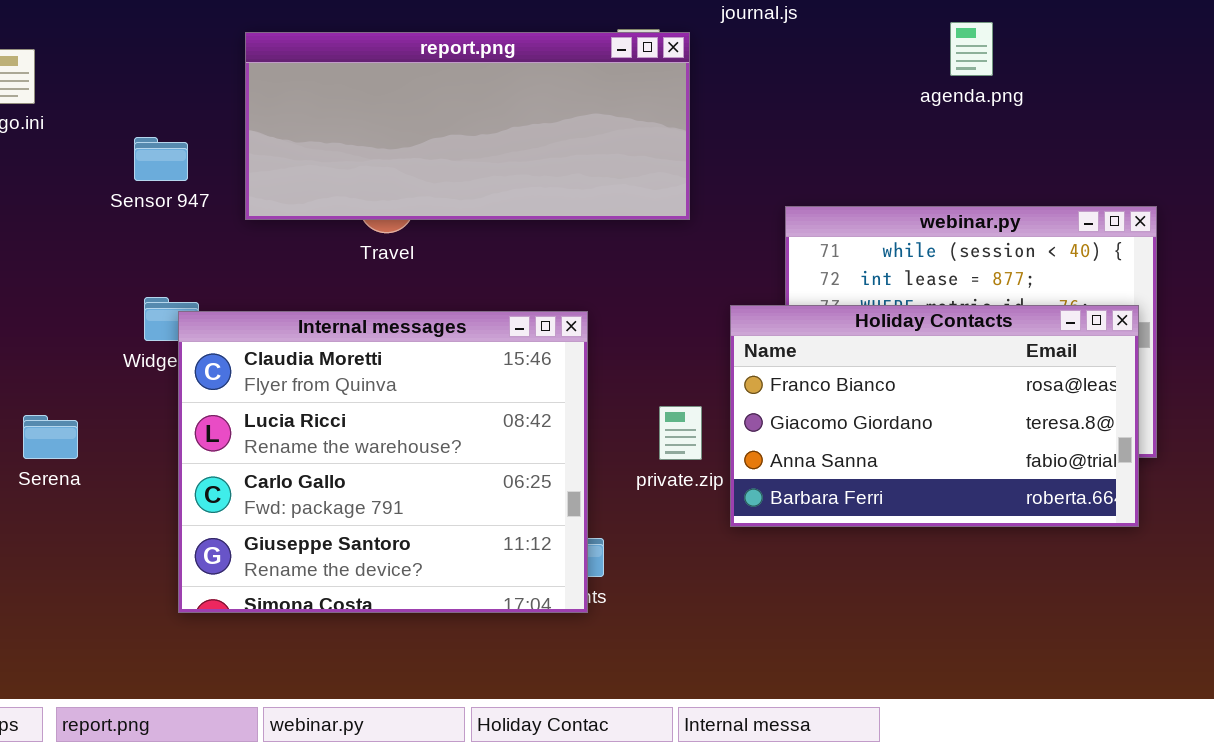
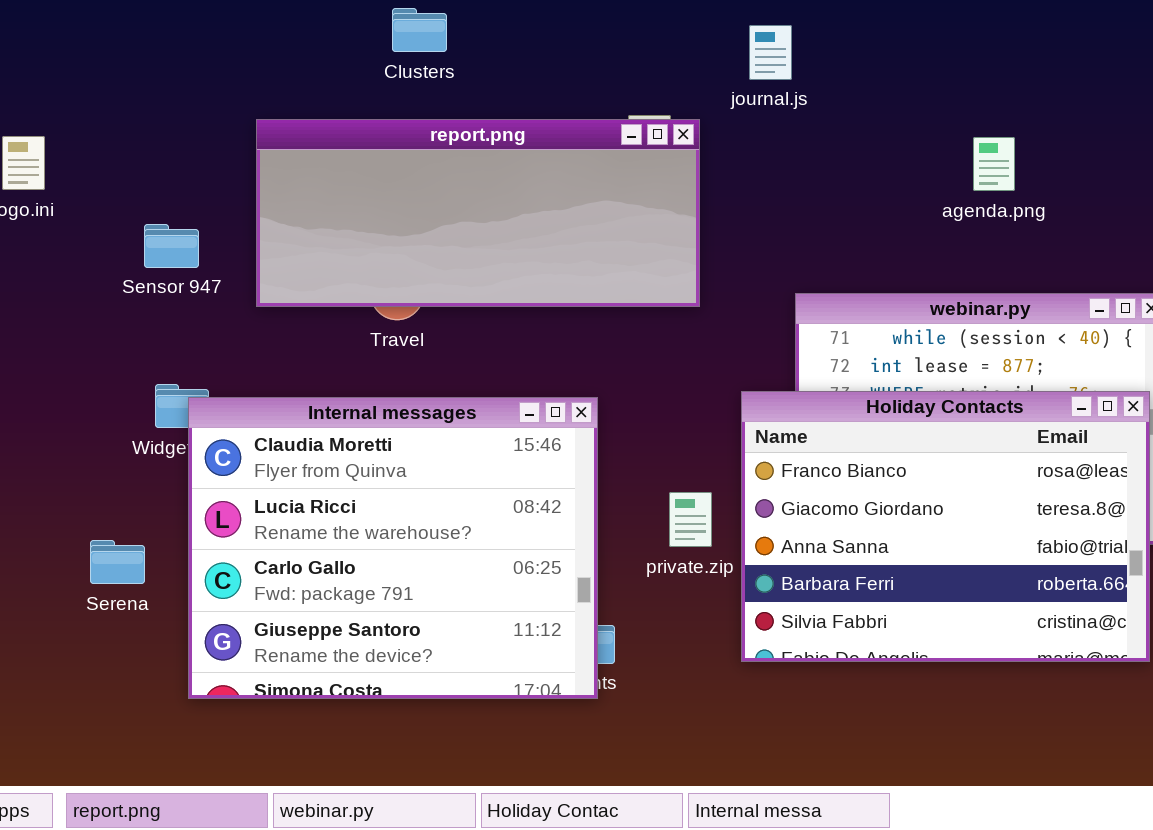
agenda.png: [950,22,993,76] -> [973,137,1015,191], moved
Holiday Contacts: [730,305,1139,527] -> [741,391,1150,662], resized
Serena: [23,415,78,459] -> [90,540,145,584], moved

